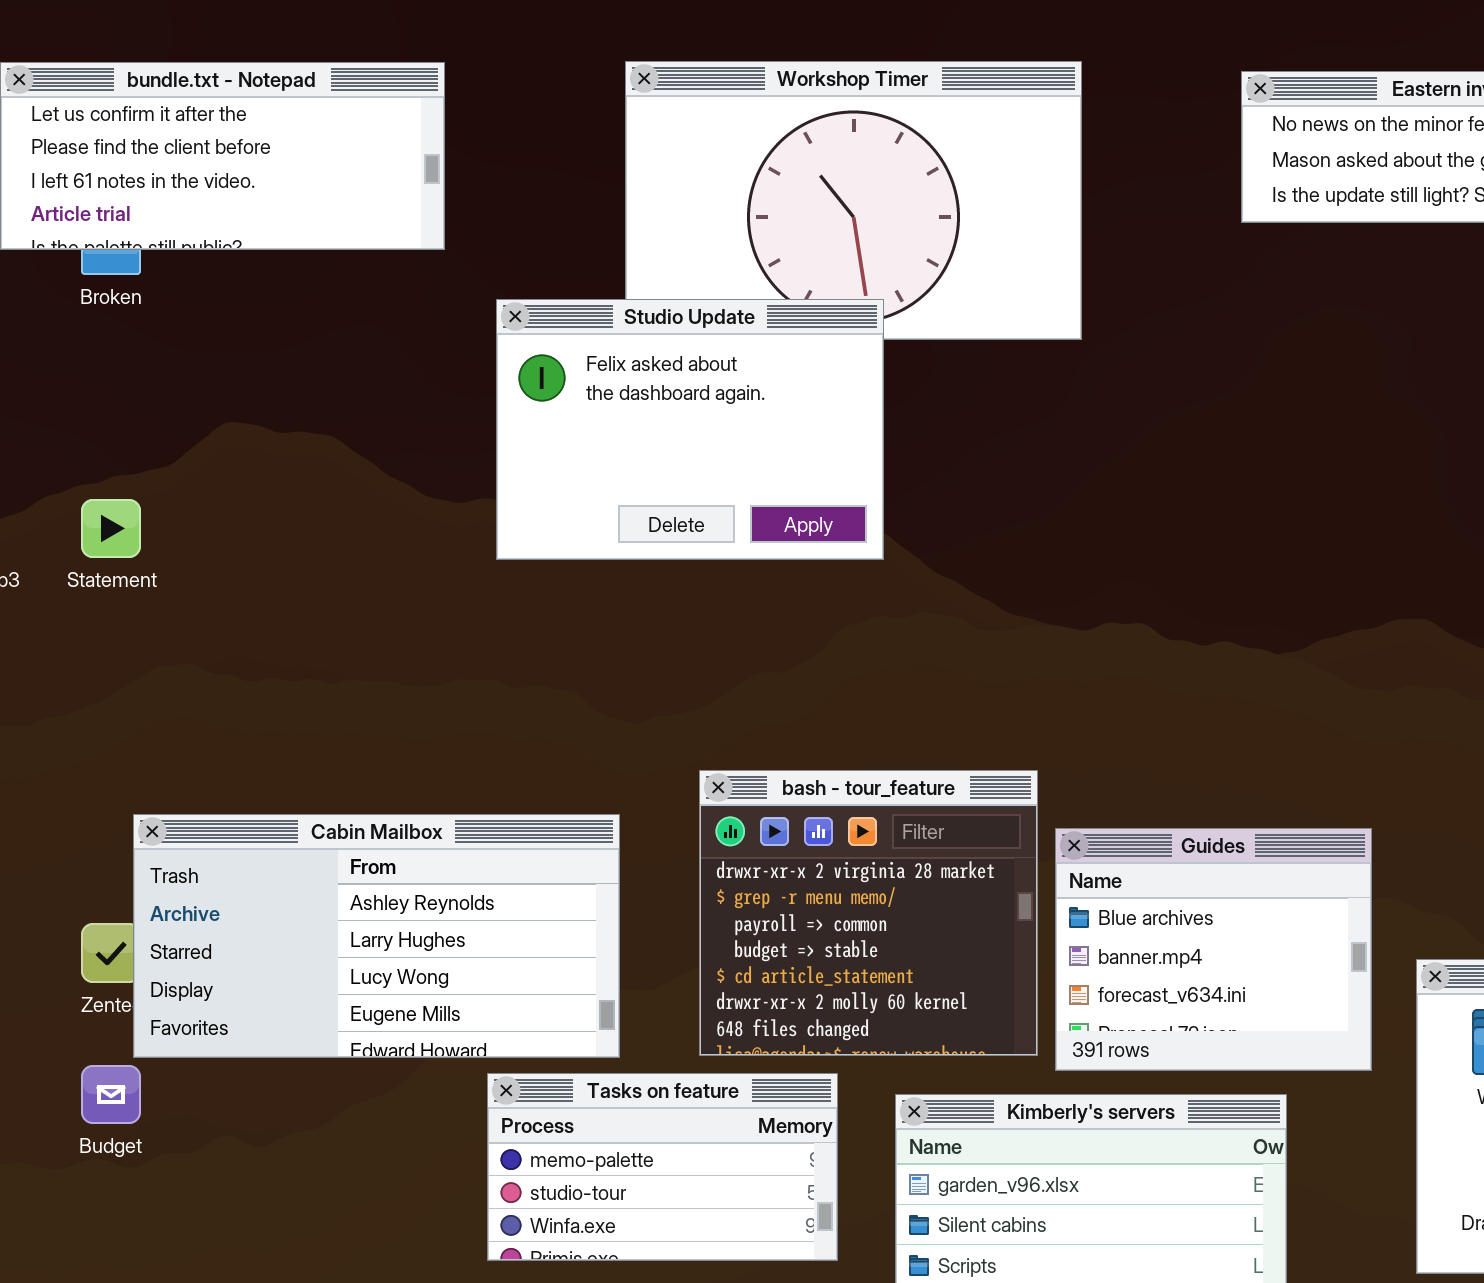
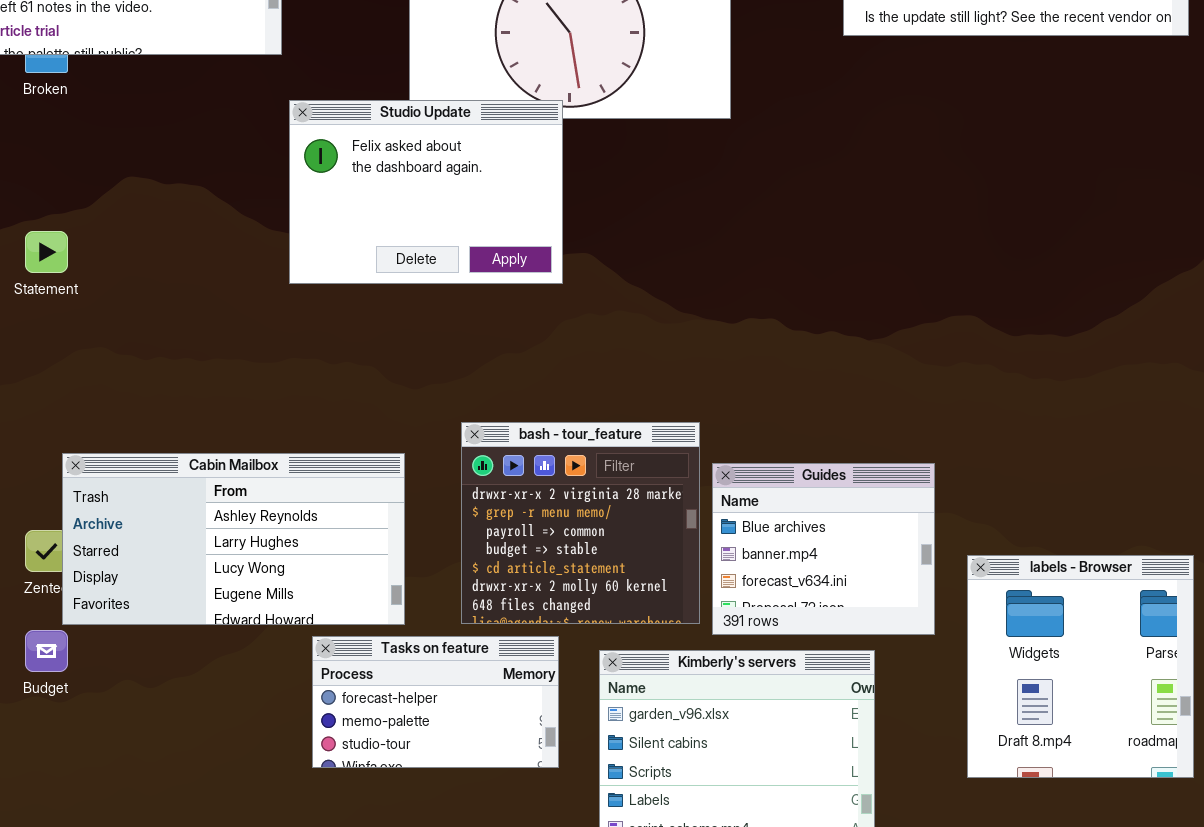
Studio Update: [496,299,884,560] -> [289,100,563,284], moved
Tasks on feature: [487,1073,838,1261] -> [312,636,559,768], scrolled up 1 row

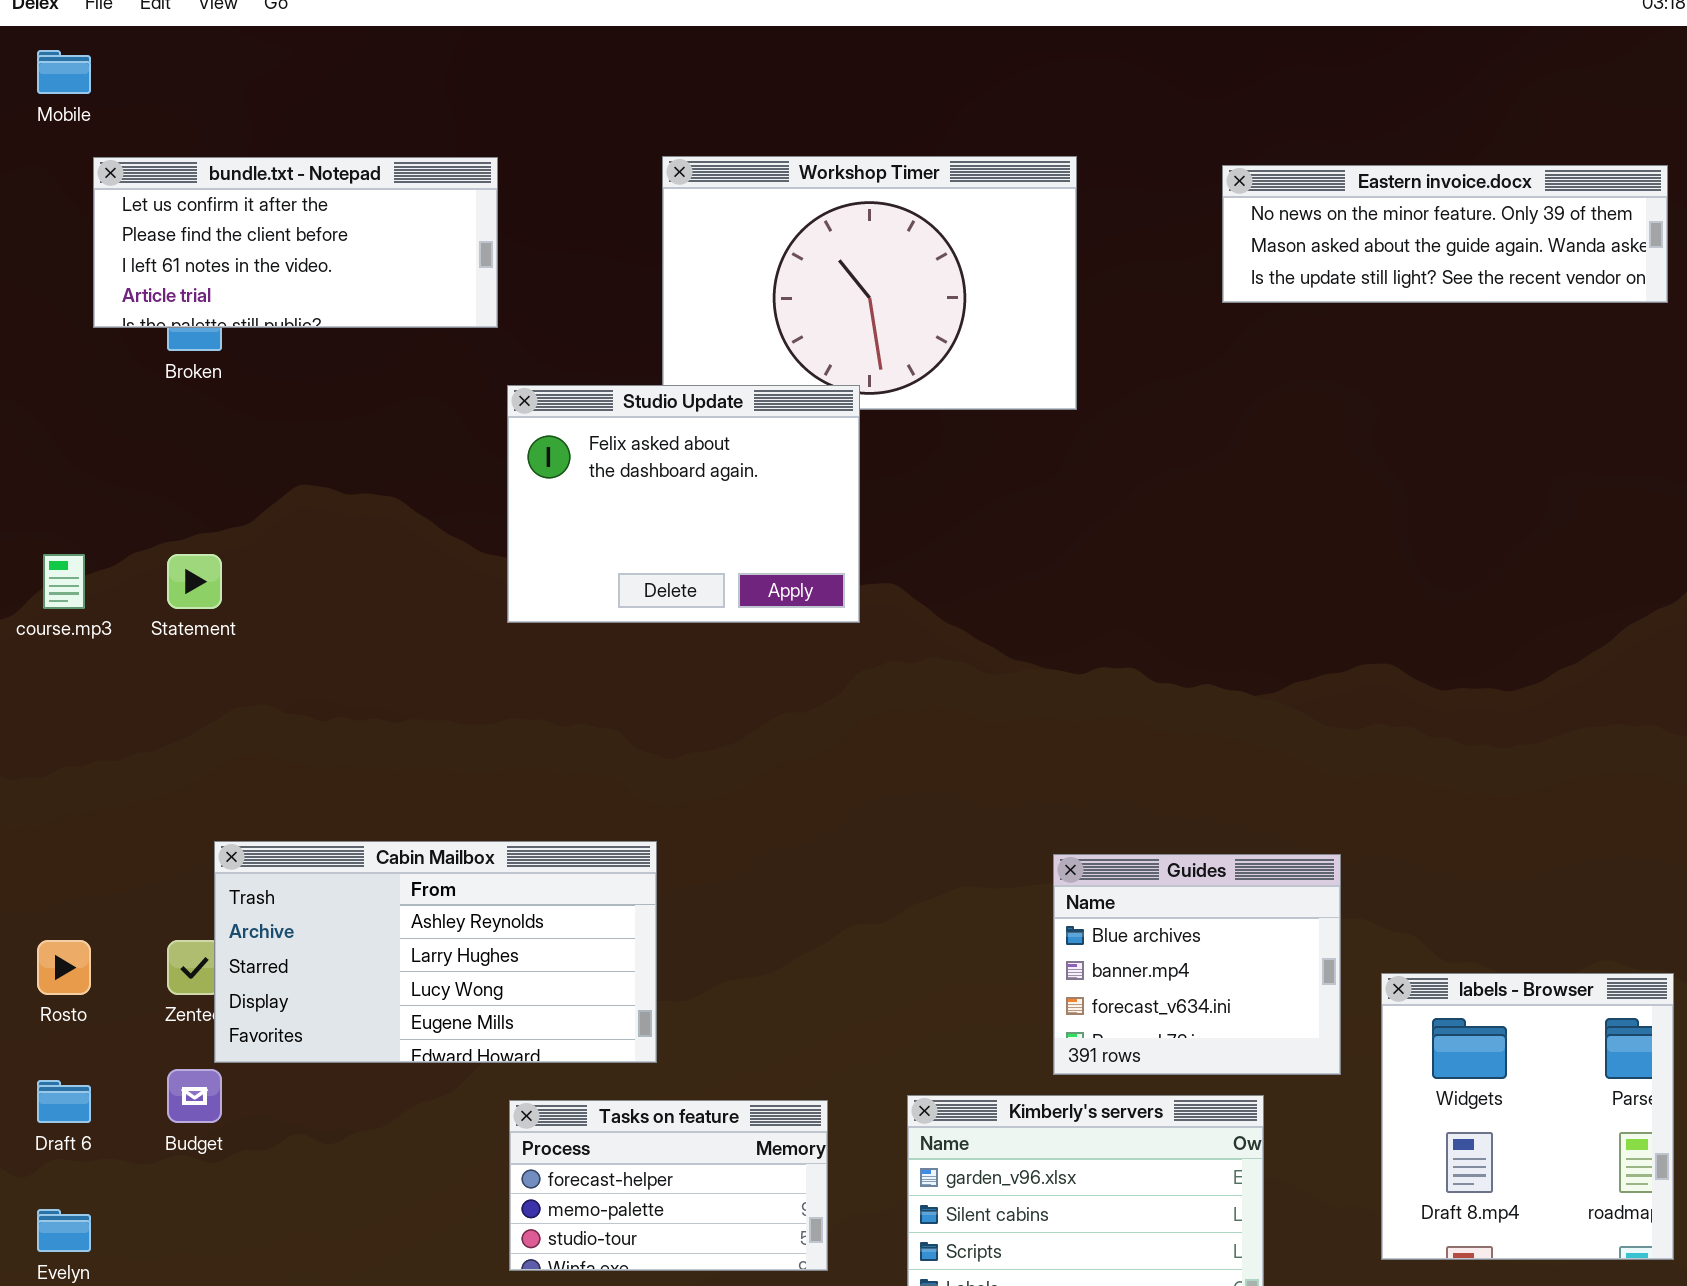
bash - tour_feature: [461,422,700,624] -> none, closed
Tasks on feature: [312,636,559,768] -> [509,1100,828,1271], moved

